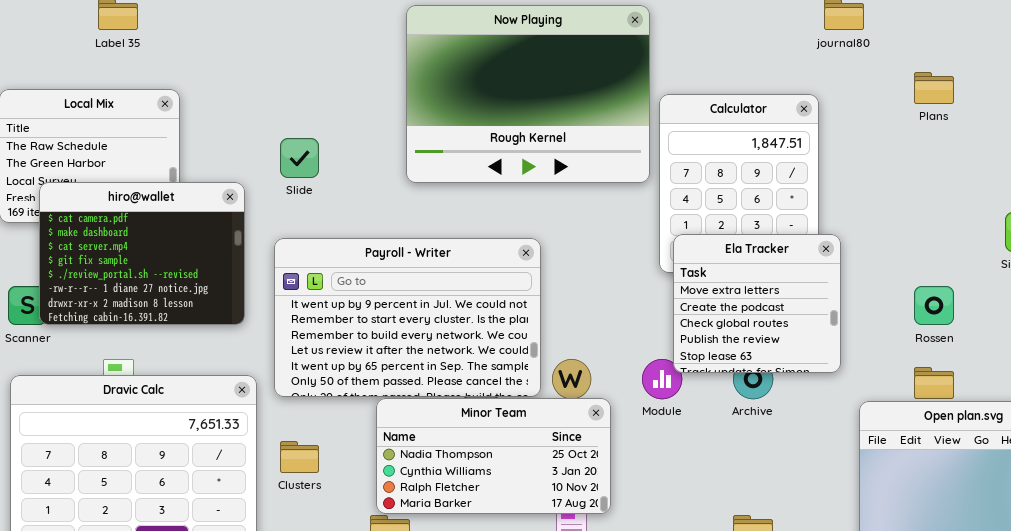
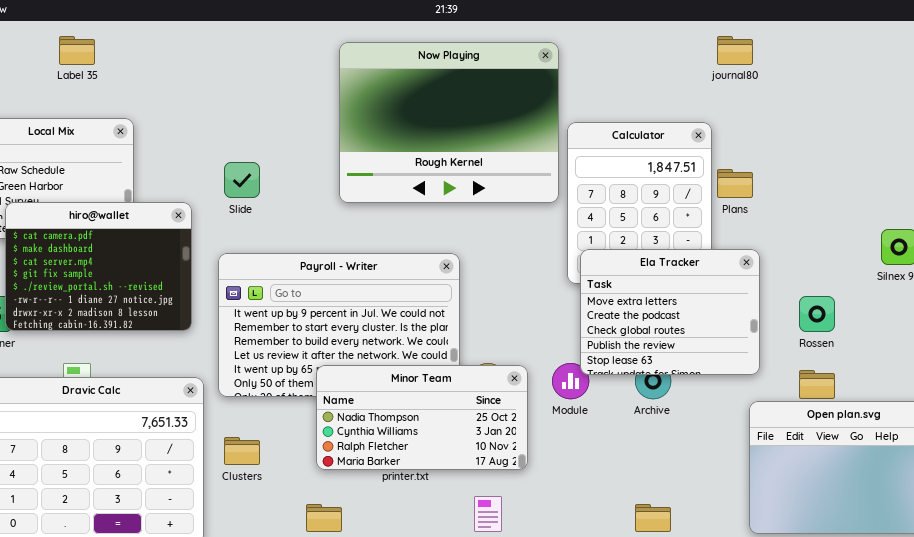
Plans: [914,72,954,104] -> [717,169,753,198], moved
Ela Tracker: [673,234,841,373] -> [580,249,760,375], resized
Minor Team: [376,398,611,514] -> [316,365,528,470], moved

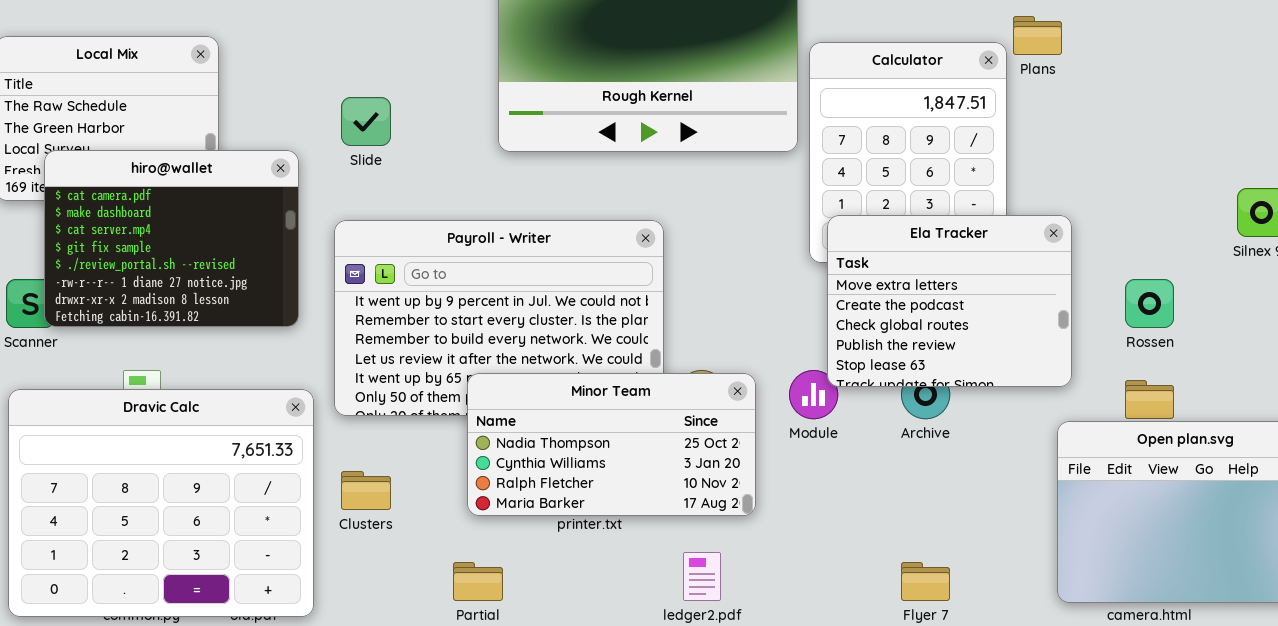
Plans: [717,169,753,198] -> [1013,16,1062,55], moved

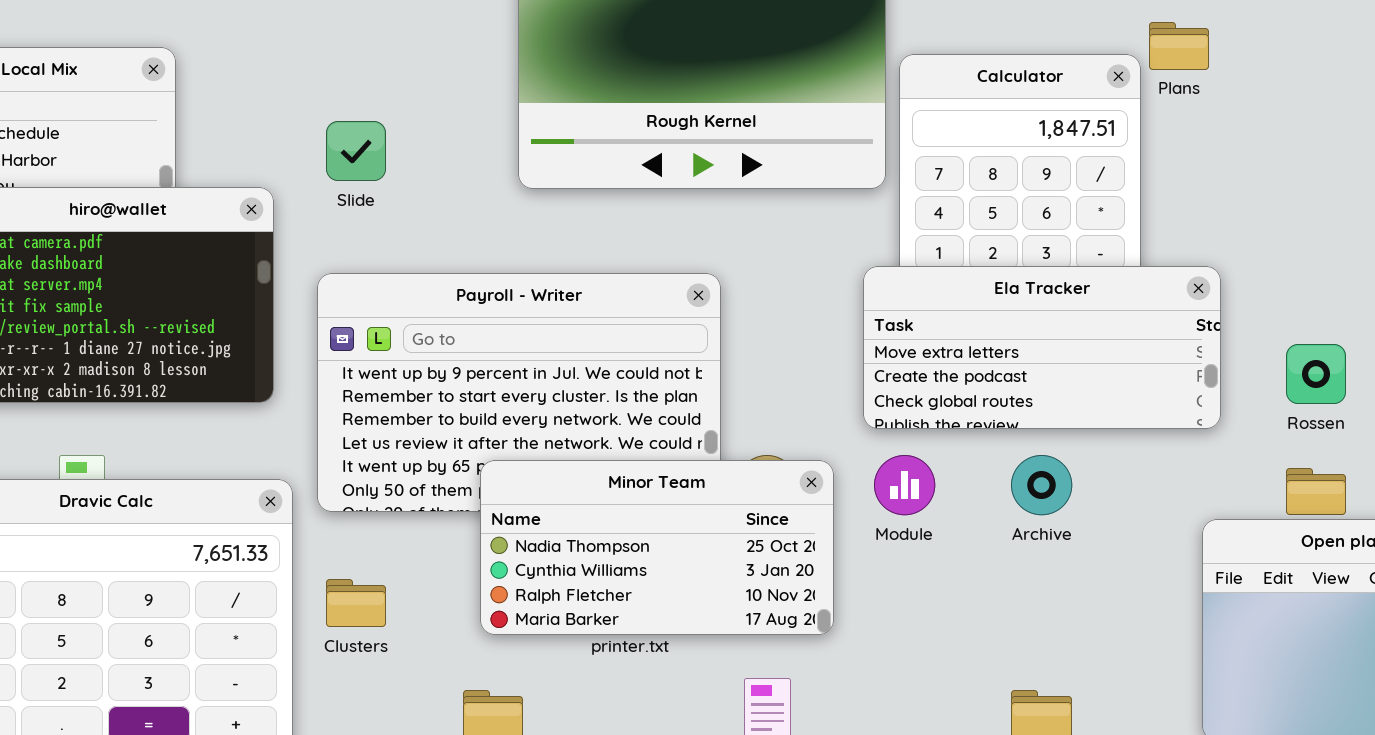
Ela Tracker: [827,215,1072,387] -> [863,266,1221,429], resized

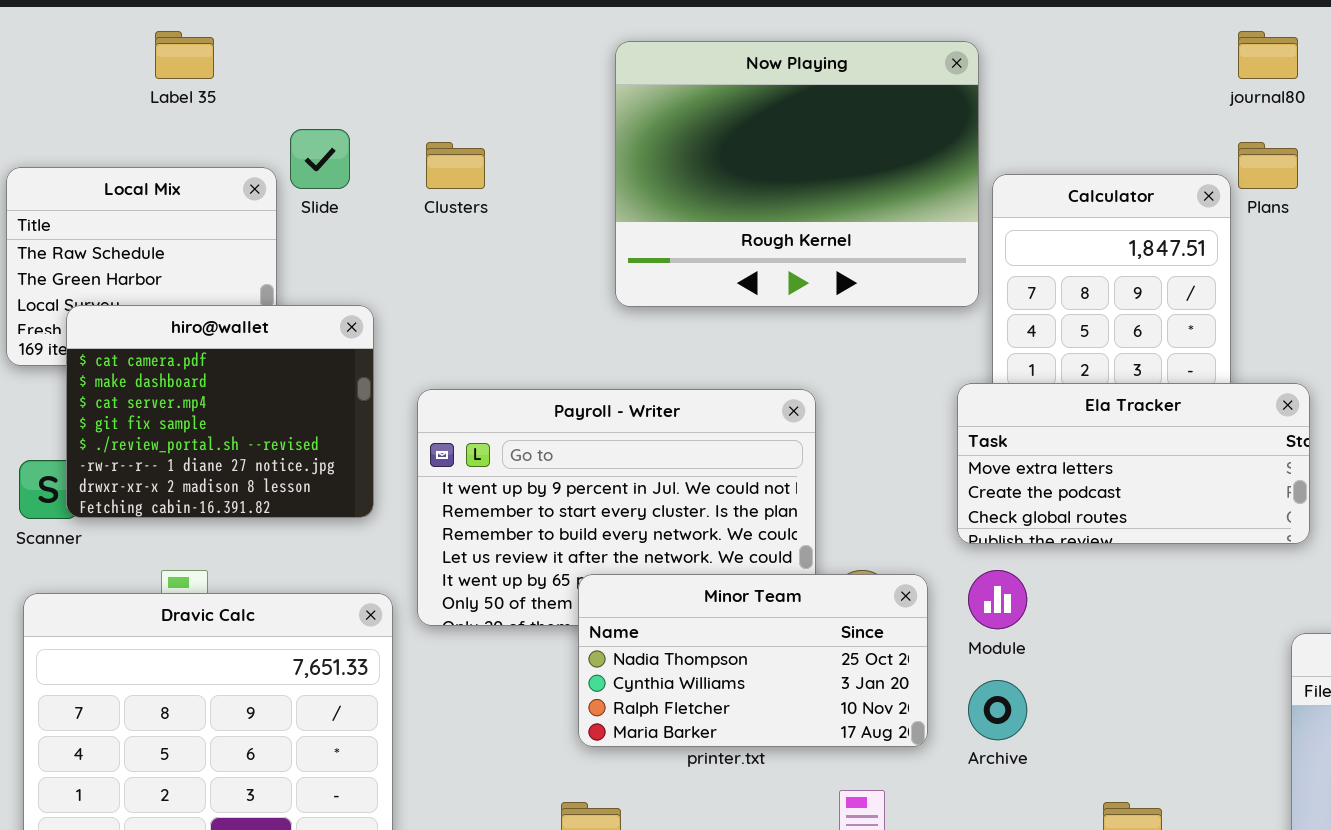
Slide: [326,121,386,181] -> [290,129,350,189], moved
Archive: [1011,455,1072,515] -> [968,680,1027,740], moved
Clusters: [326,579,386,627] -> [426,142,485,189], moved

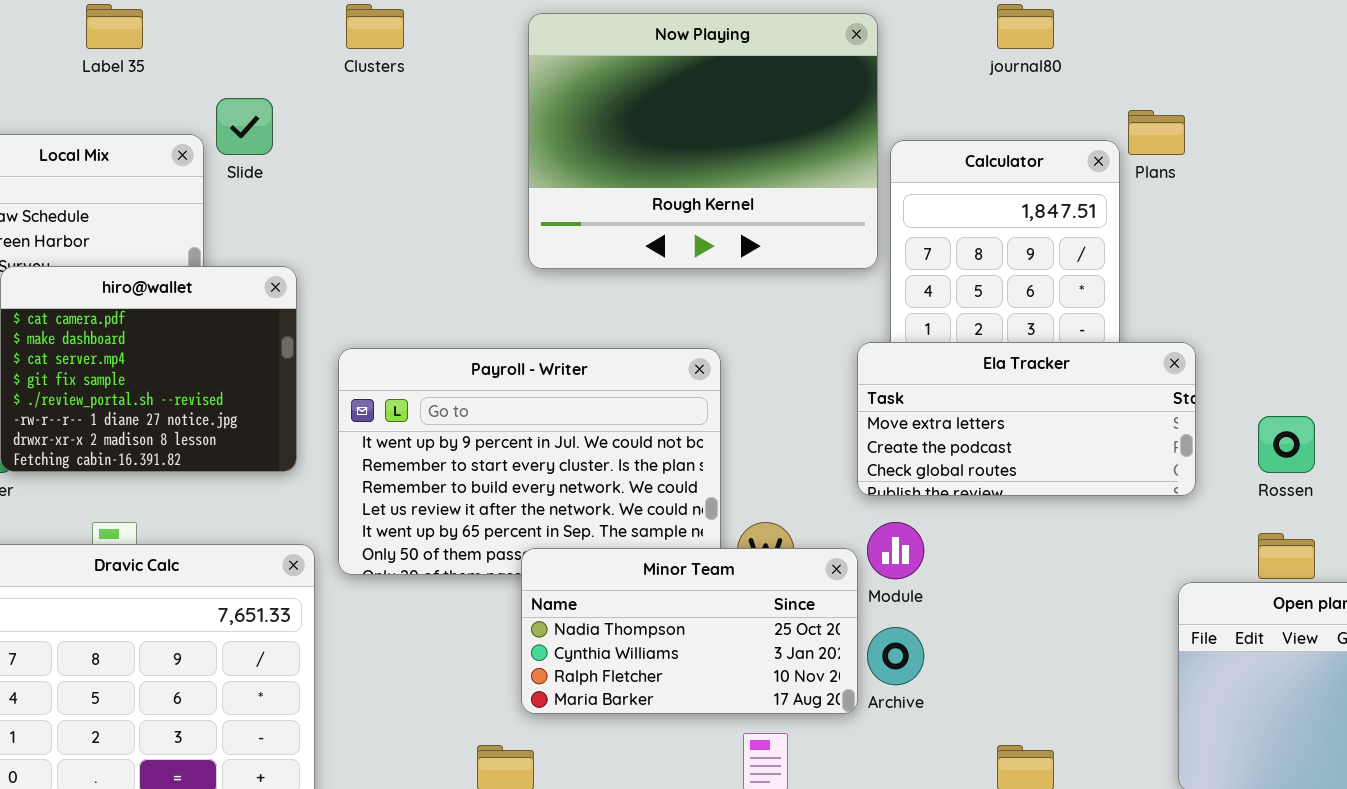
journal80: [1238,31,1298,79] -> [997,4,1054,49], moved
Clusters: [426,142,485,189] -> [346,4,404,49], moved
Minor Team: [578,574,928,747] -> [521,548,858,714], moved

